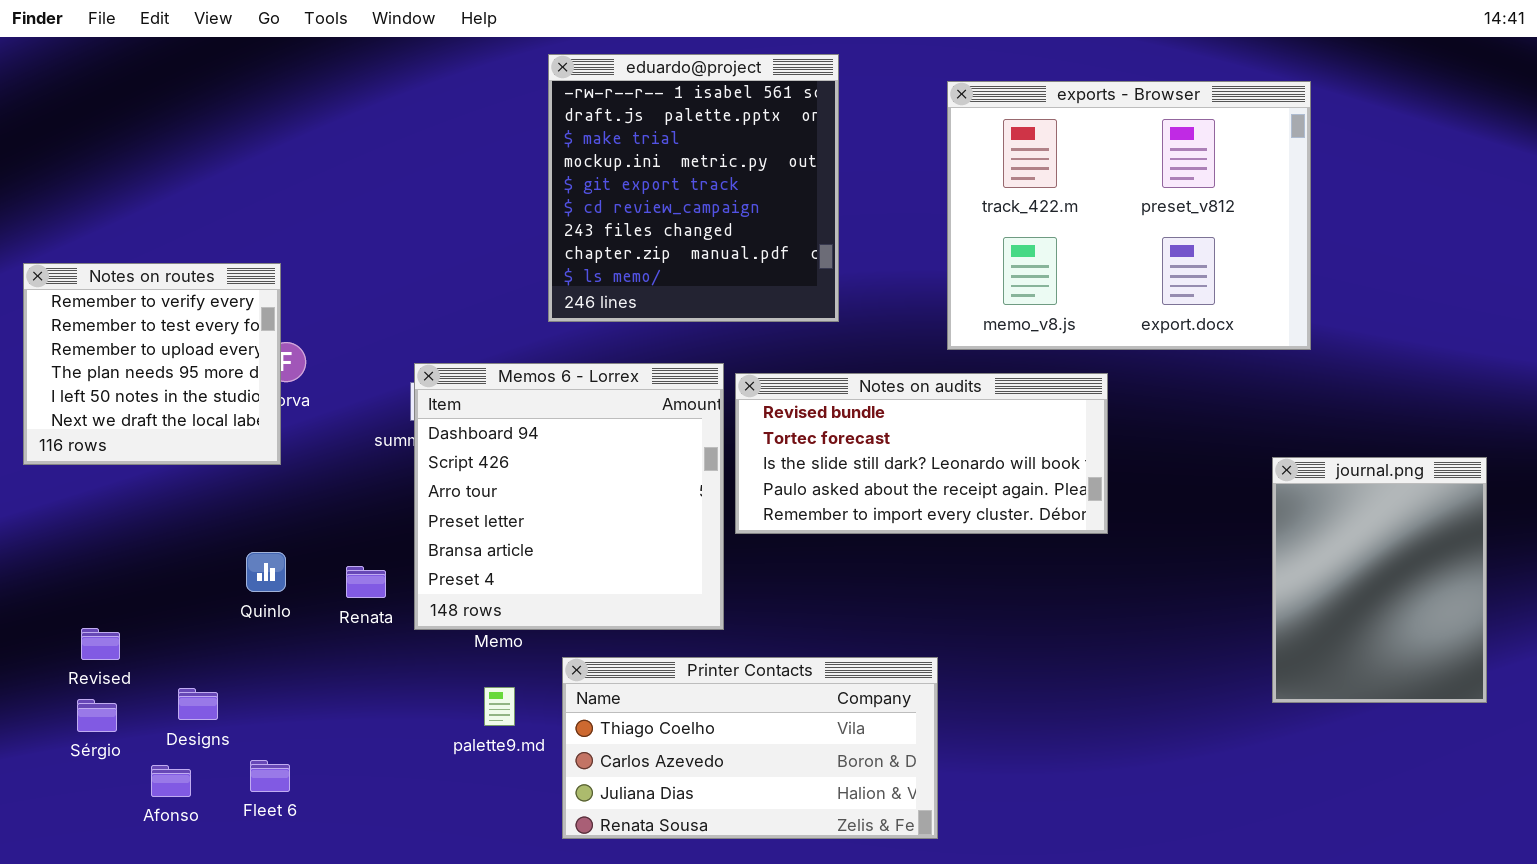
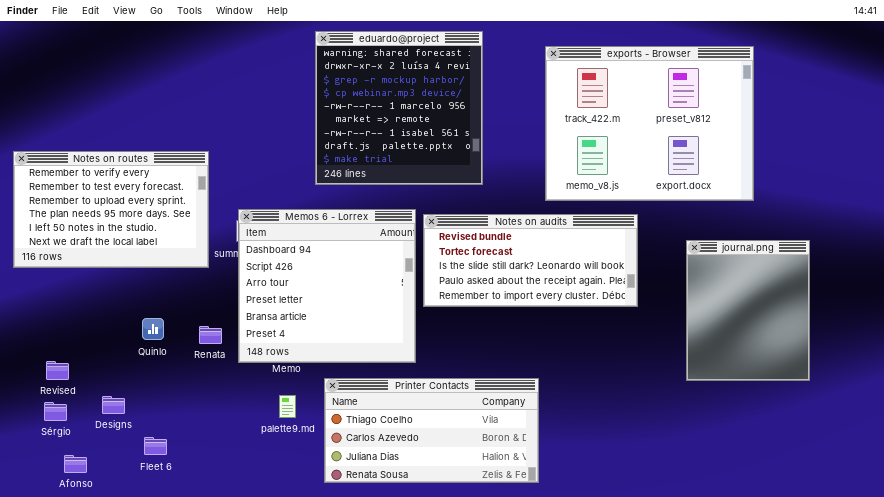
eduardo@project: [548,54,839,322] -> [315,31,483,185], scrolled up 6 rows
Notes on routes: [23,263,281,465] -> [13,151,209,268], resized
journal.png: [1272,457,1487,703] -> [686,240,810,381], moved
Afonso: [151,765,191,797] -> [64,455,87,473], moved

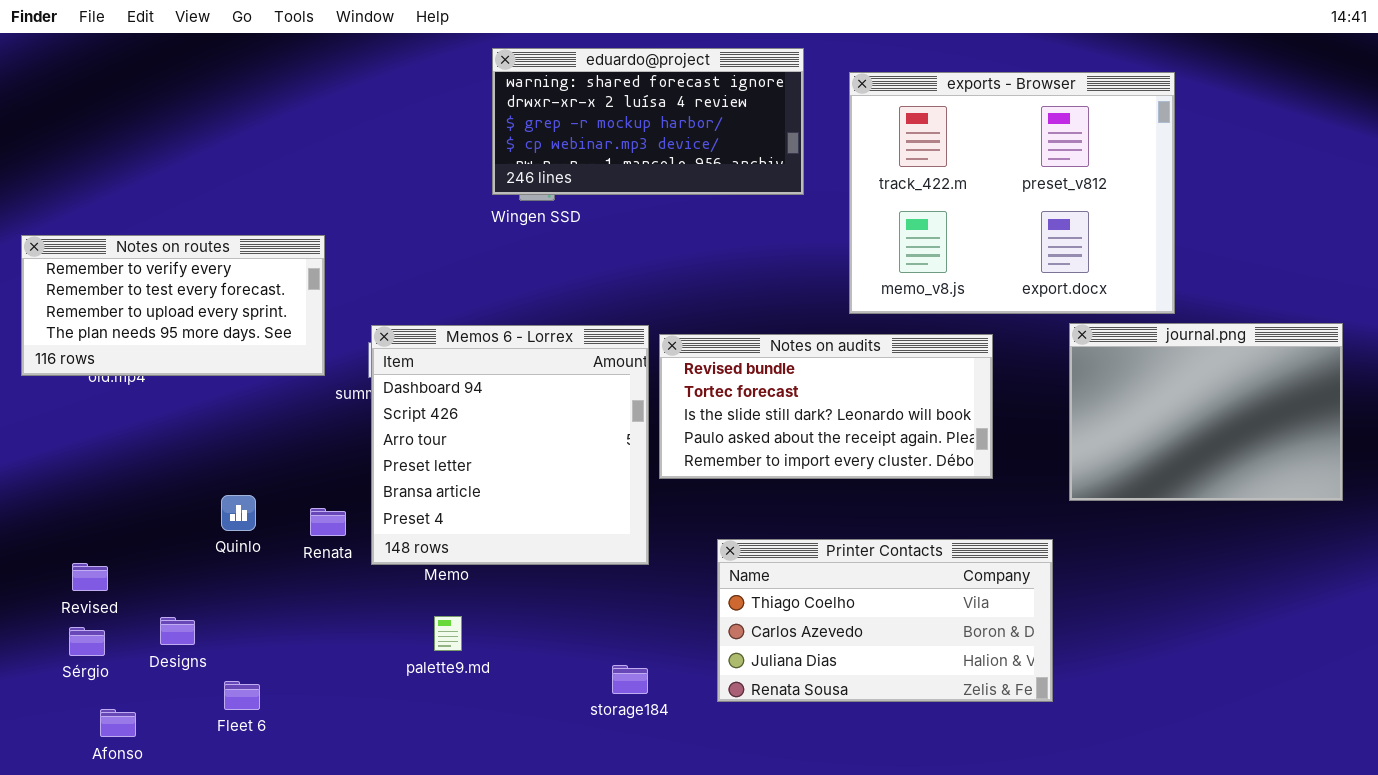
eduardo@project: [315,31,483,185] -> [492,48,804,195], resized
Notes on routes: [13,151,209,268] -> [21,235,325,376], resized
journal.png: [686,240,810,381] -> [1069,323,1343,501], moved, resized
Printer Contacts: [324,378,539,483] -> [717,539,1053,702], moved

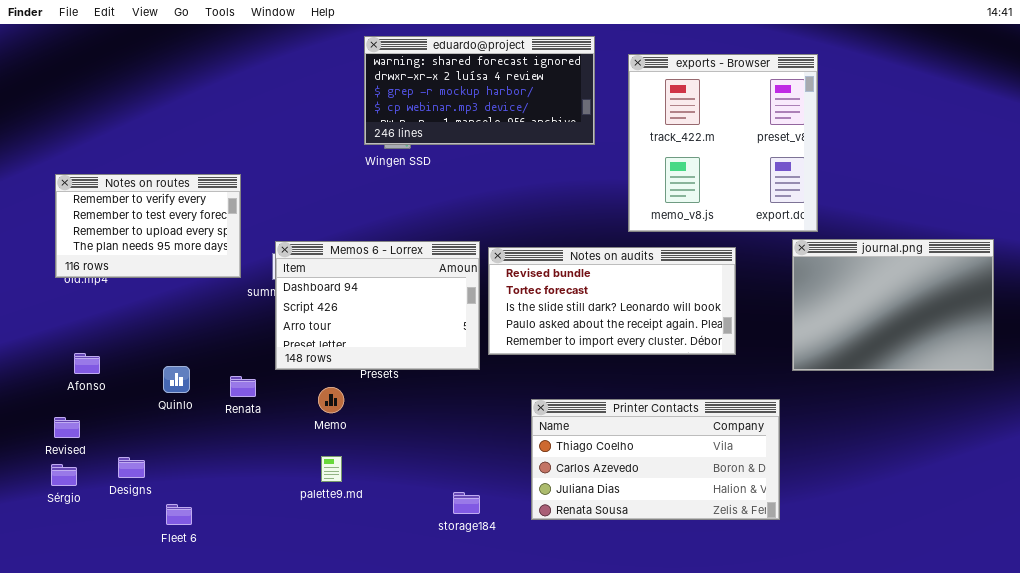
exports - Browser: [849,72,1175,314] -> [628,54,818,232], resized
Notes on routes: [21,235,325,376] -> [55,174,241,278], resized
Memos 6 - Lorrex: [371,325,649,565] -> [275,241,480,370], resized
Afonso: [100,709,136,737] -> [74,353,100,374], moved

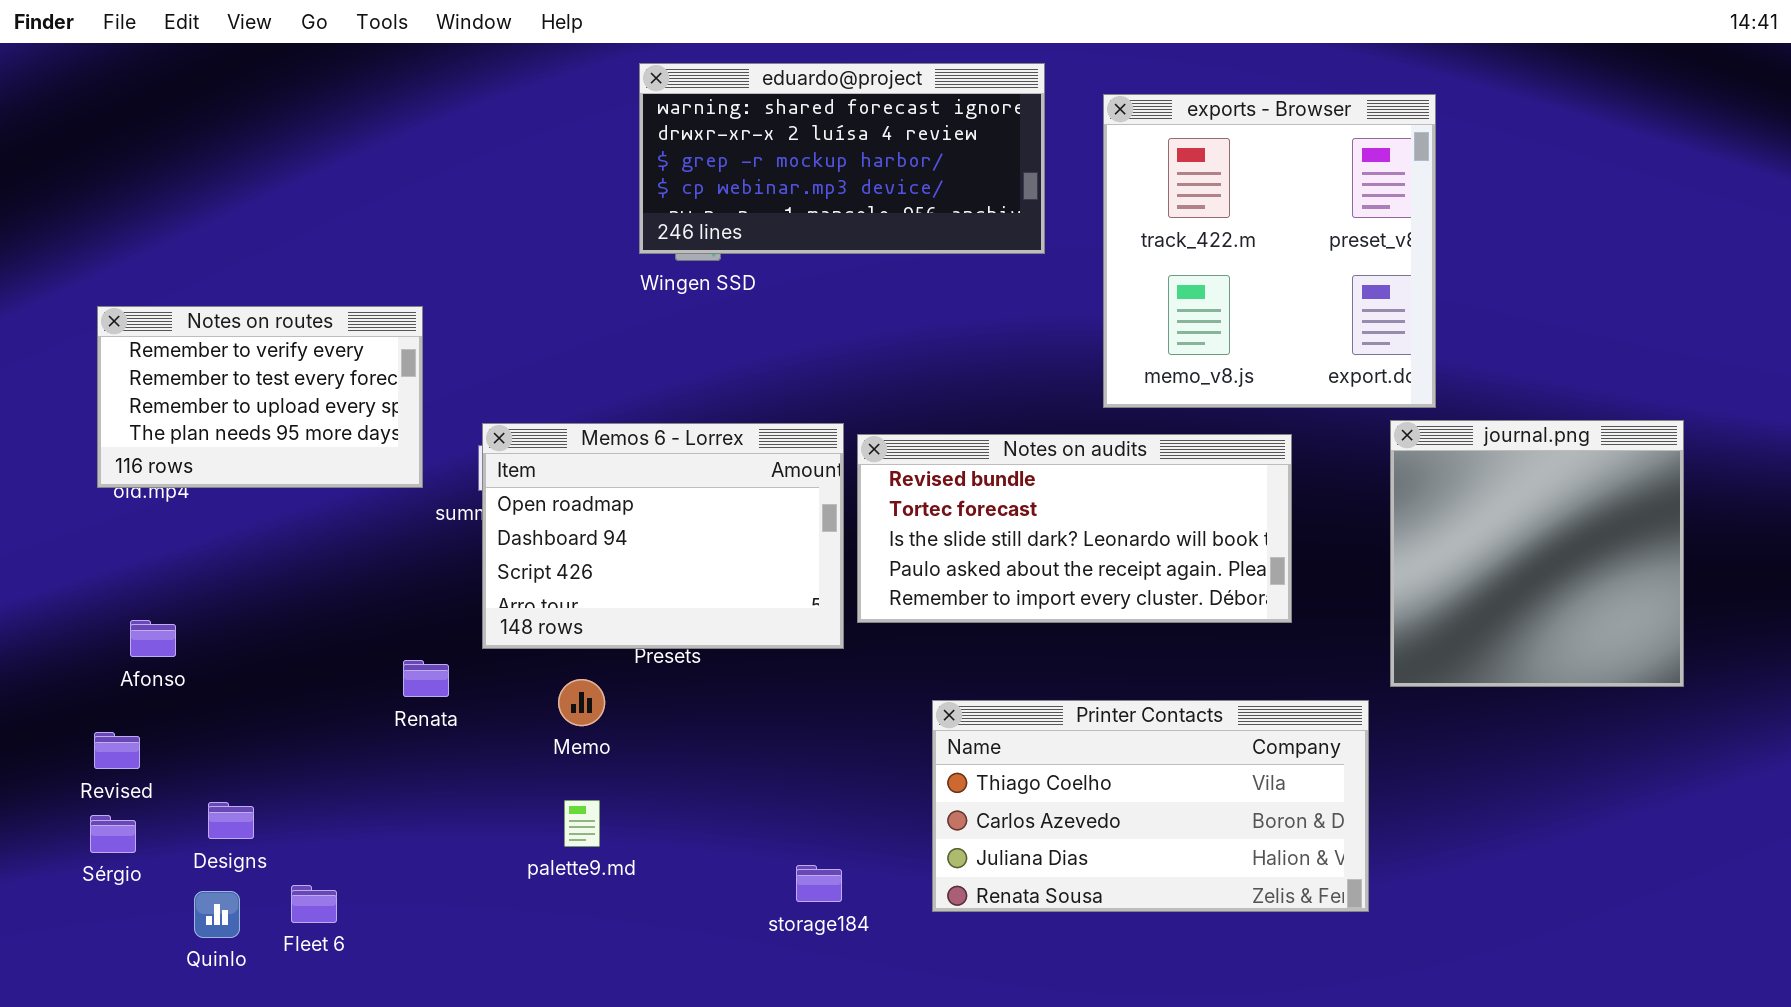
journal.png: [792,239,994,371] -> [1390,420,1684,687], resized
Memos 6 - Lorrex: [275,241,480,370] -> [482,423,844,649], scrolled up 1 row
Quinlo: [163,366,190,393] -> [194,891,240,938], moved

